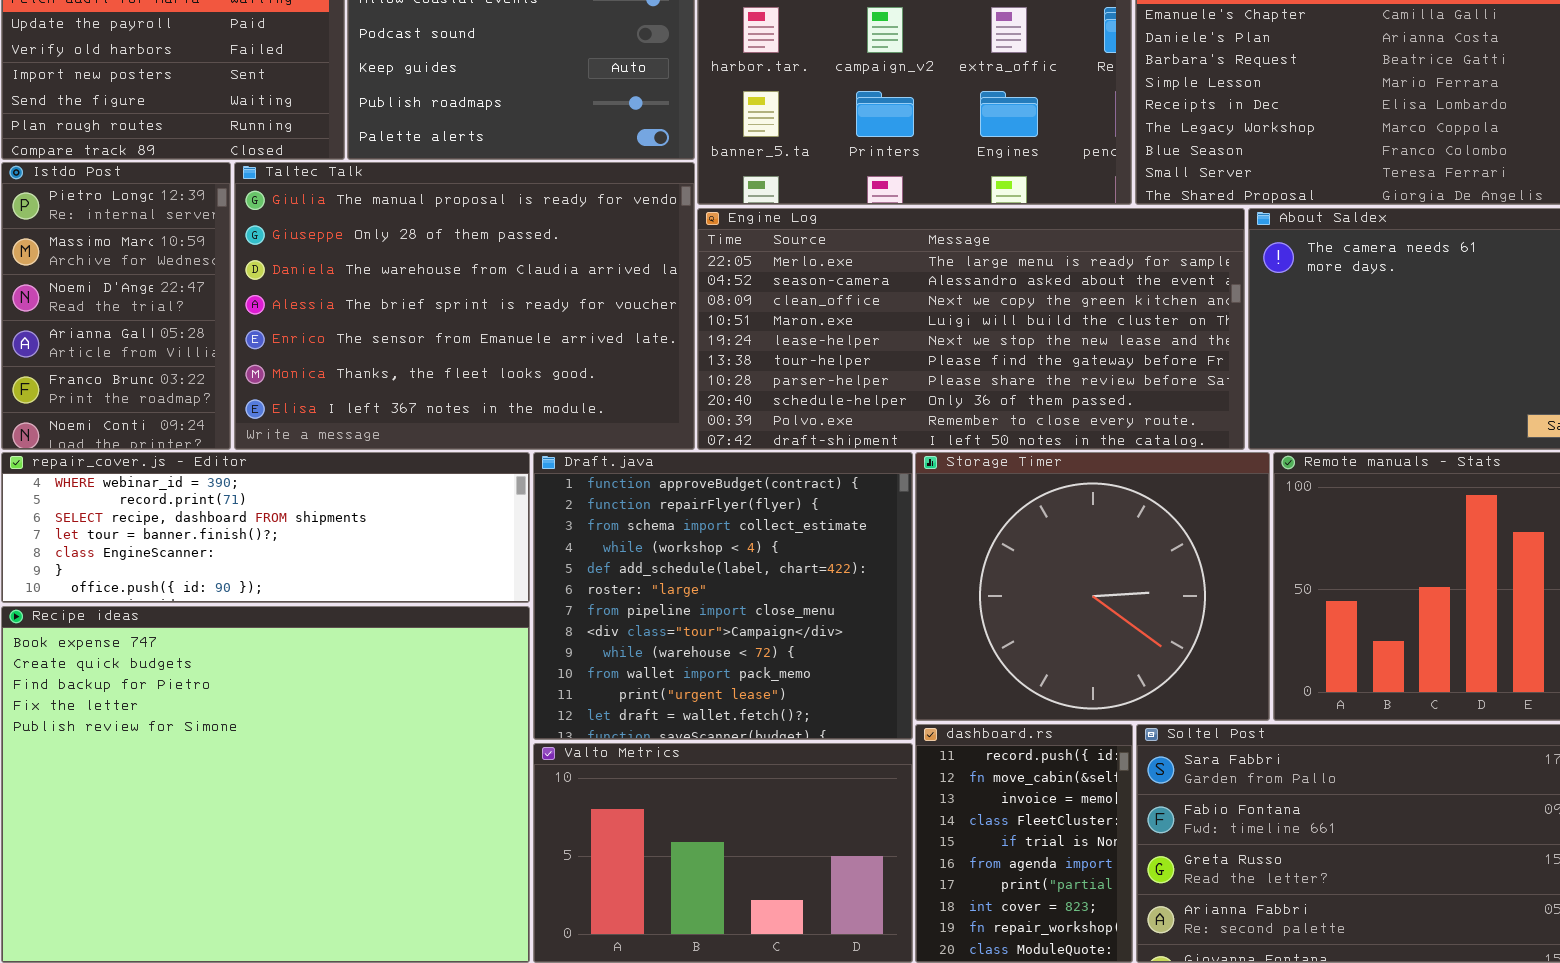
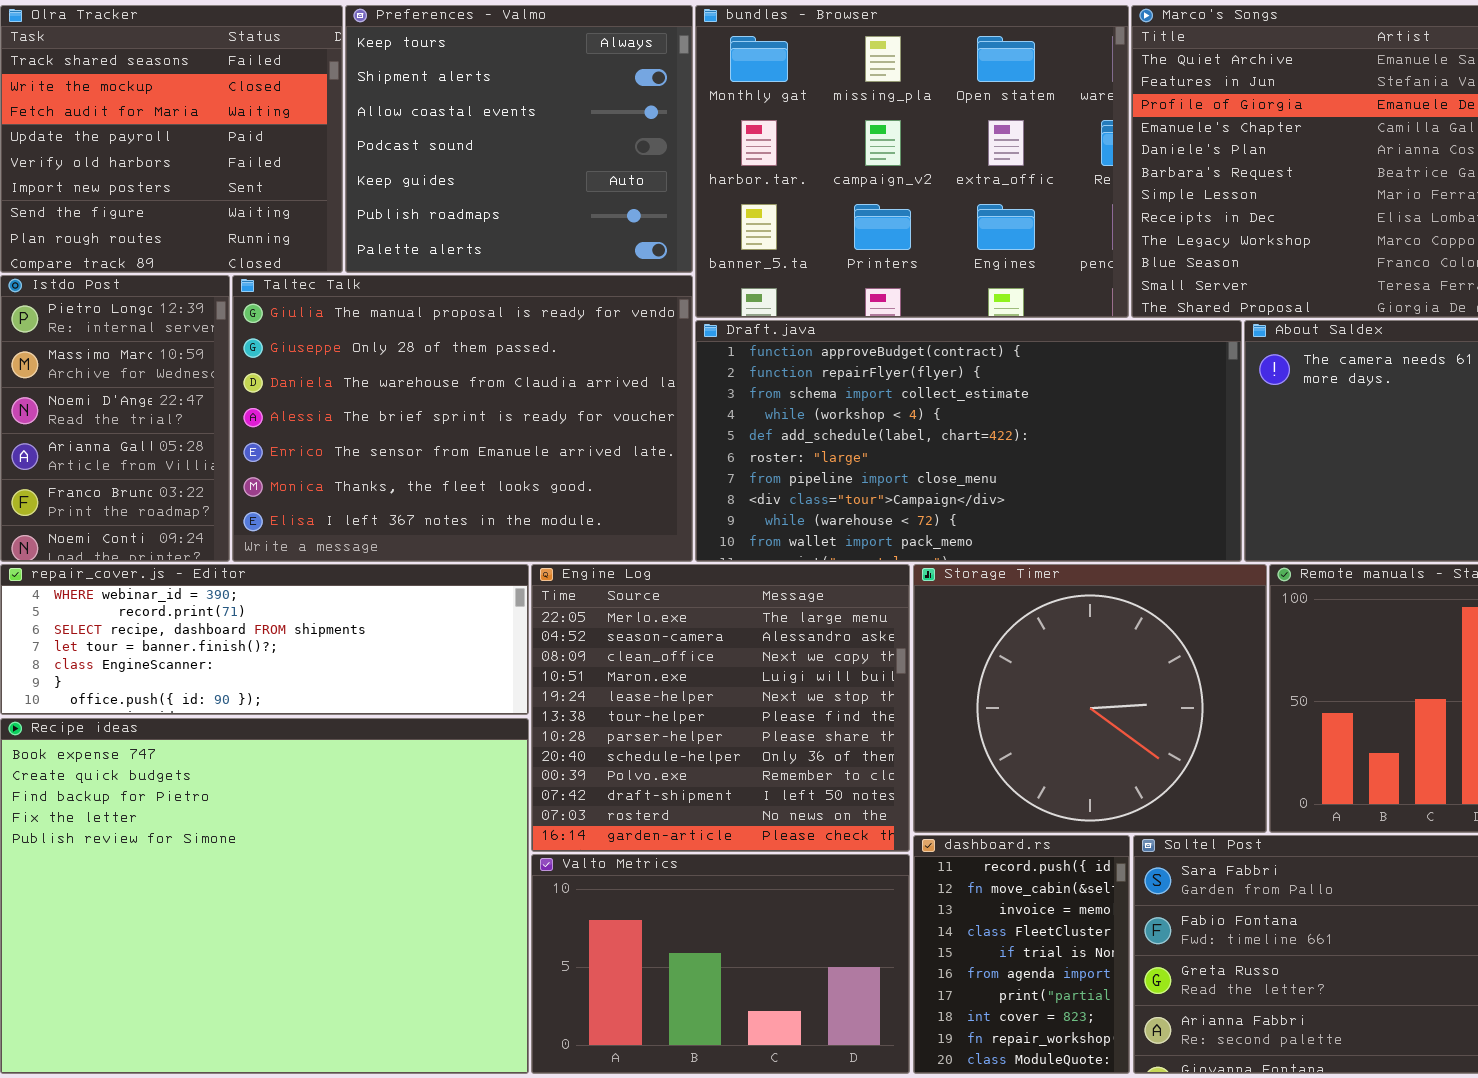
Engine Log: [697,208,1245,450] -> [531,564,910,852], moved, resized
Draft.java: [533,452,913,740] -> [695,320,1242,562], moved, resized

